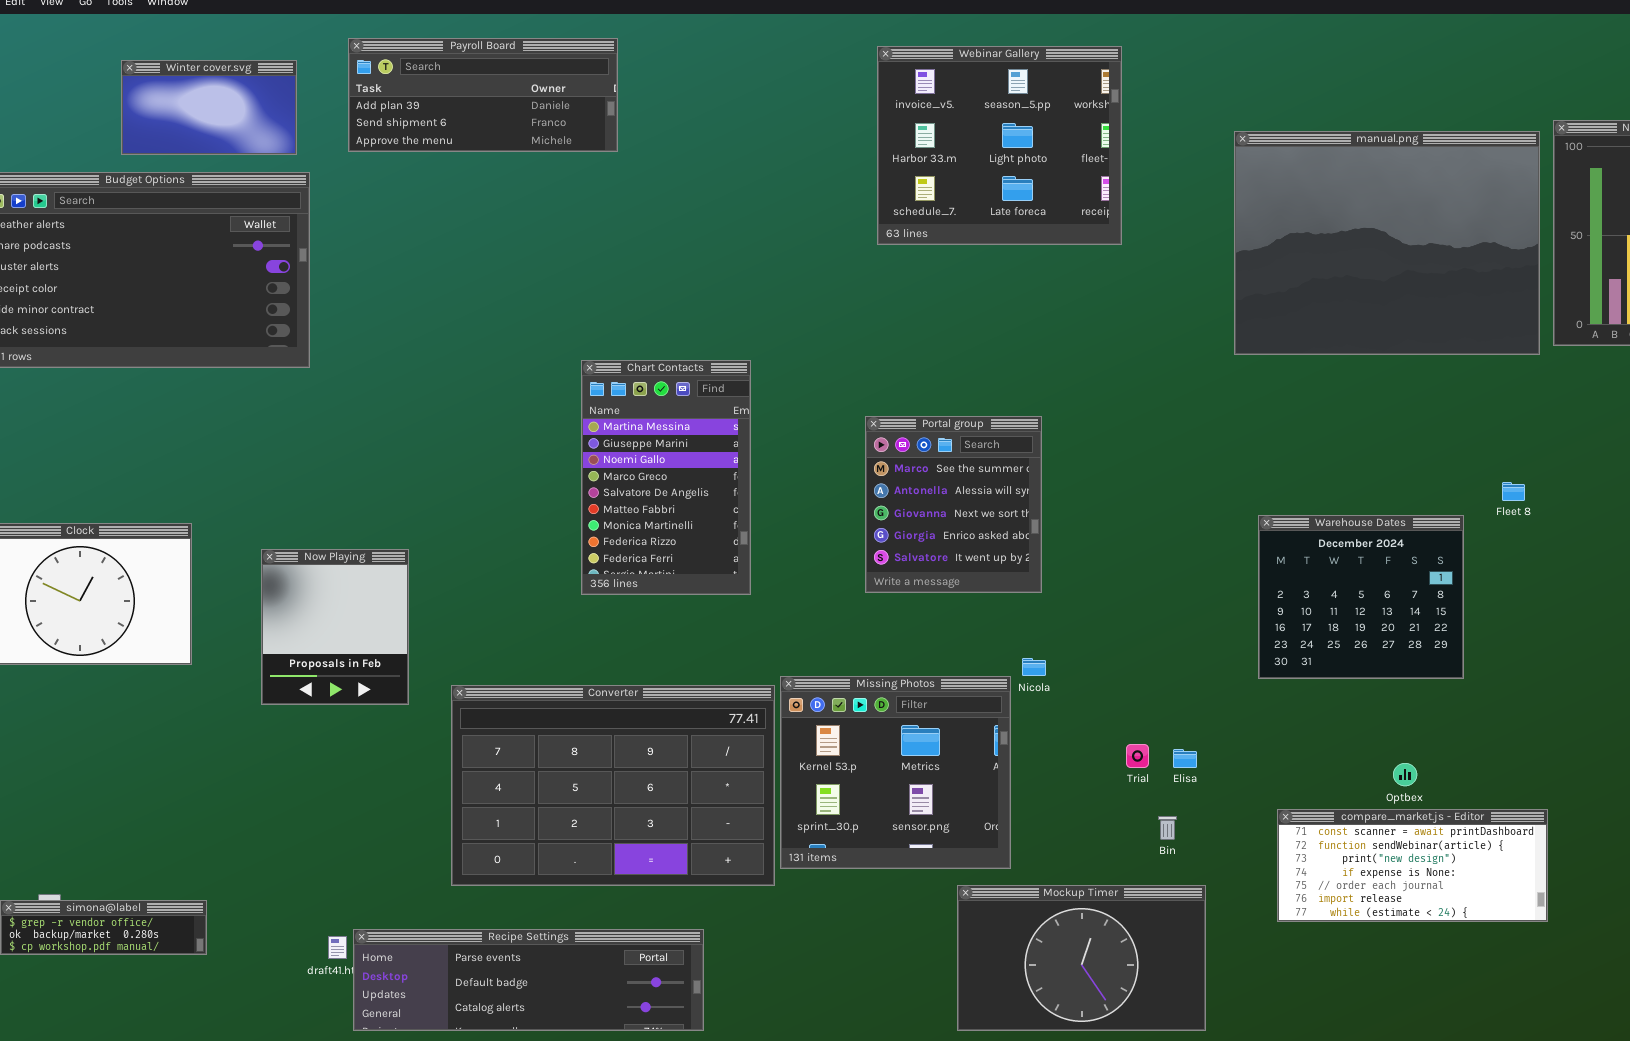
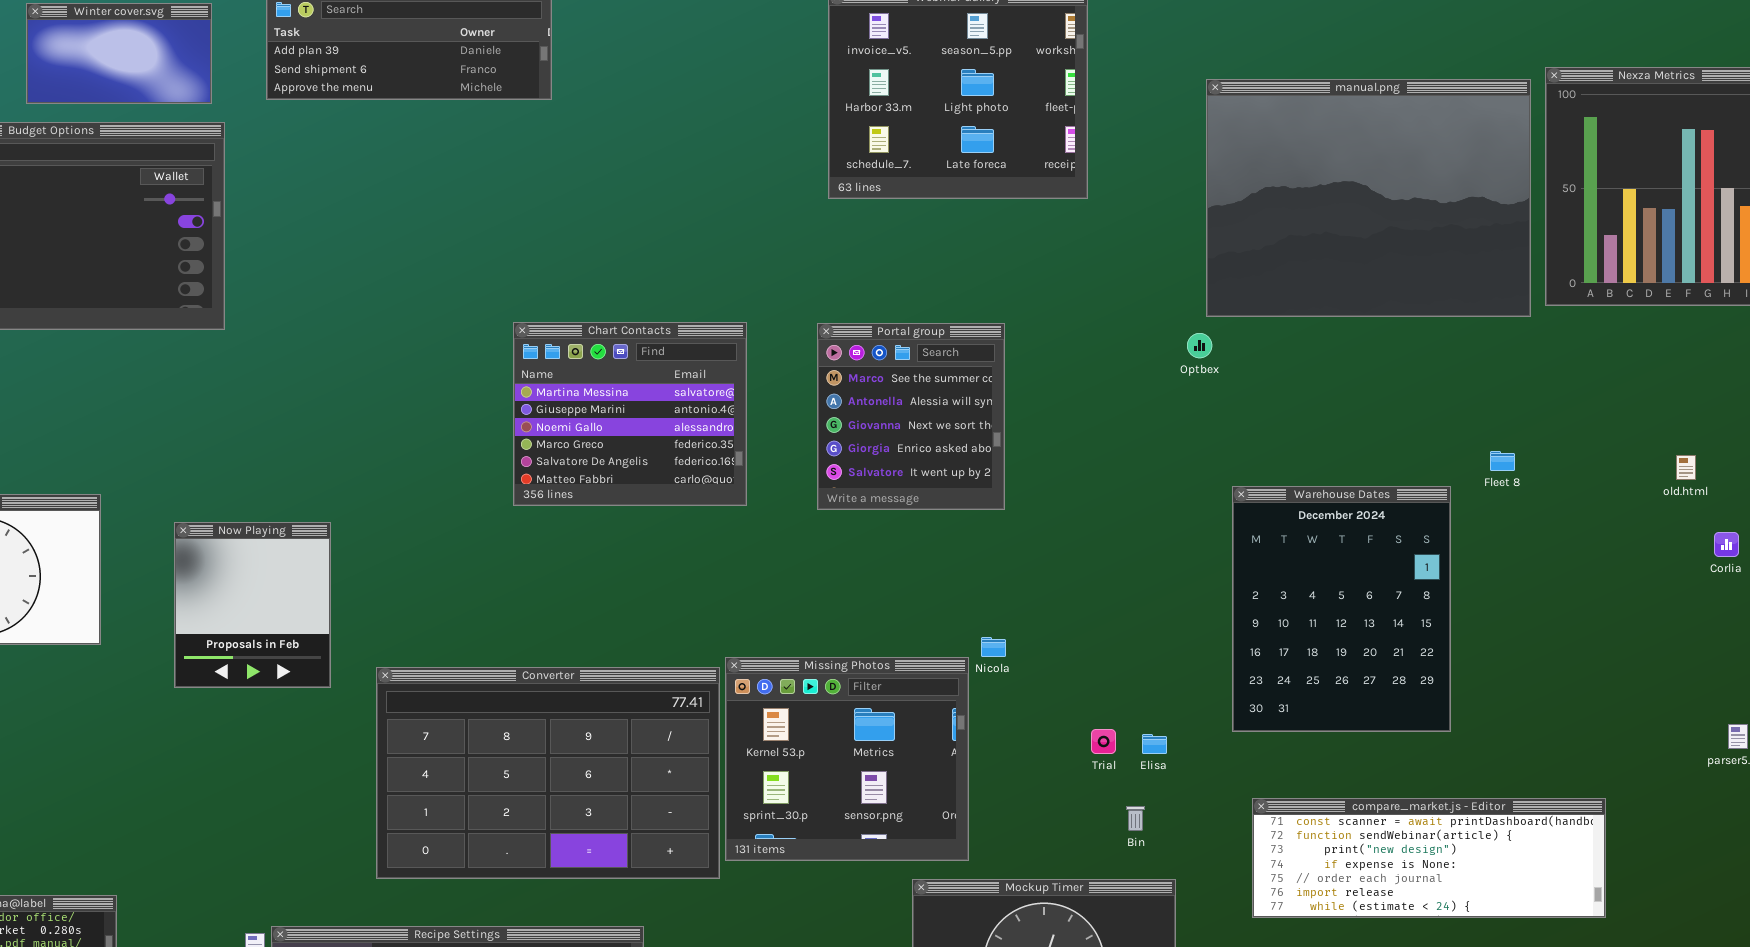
Chart Contacts: [581,360,751,595] -> [513,322,747,506], resized
Portal group: [865,416,1042,593] -> [817,323,1005,510], moved
Warehouse Dates: [1258,515,1464,679] -> [1232,486,1451,732], resized
Optbex: [1393,763,1417,786] -> [1187,333,1212,358], moved
compare_market.js - Editor: [1277,809,1548,922] -> [1252,798,1606,918], resized

